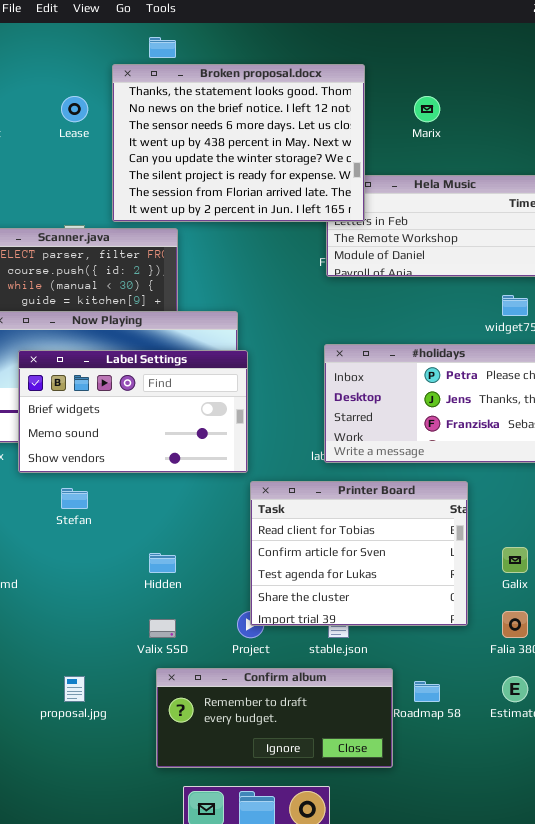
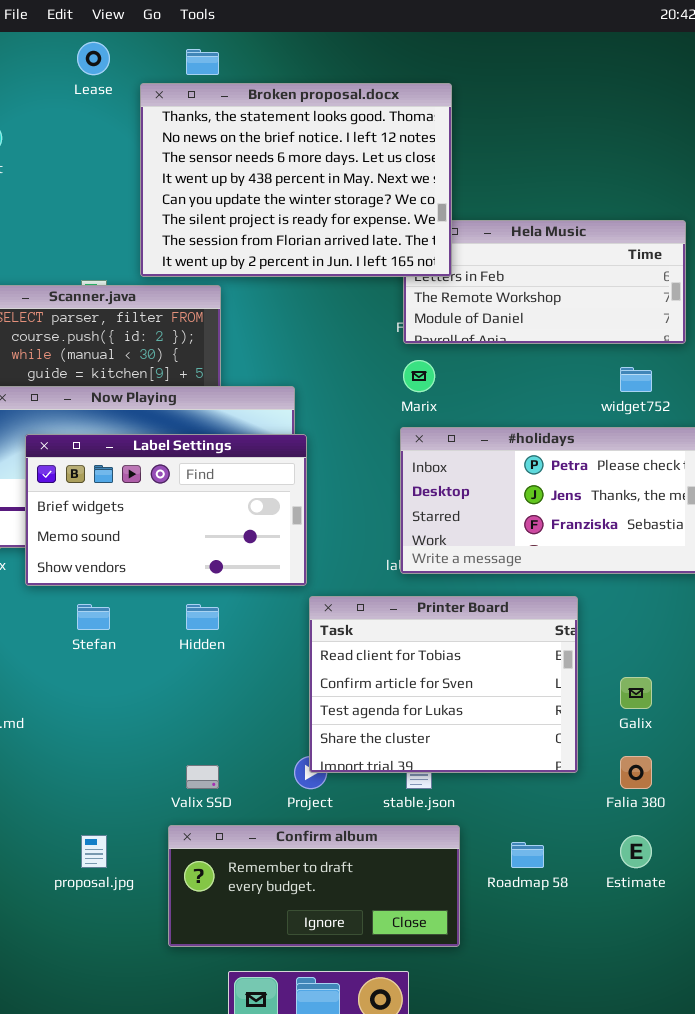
Lease: [61,96,88,122] -> [77,42,110,75], moved
Marix: [414,96,440,122] -> [403,360,435,392], moved
Hidden: [149,553,176,573] -> [186,604,219,630], moved
Confirm album: [156,668,393,768] -> [168,825,460,947], moved

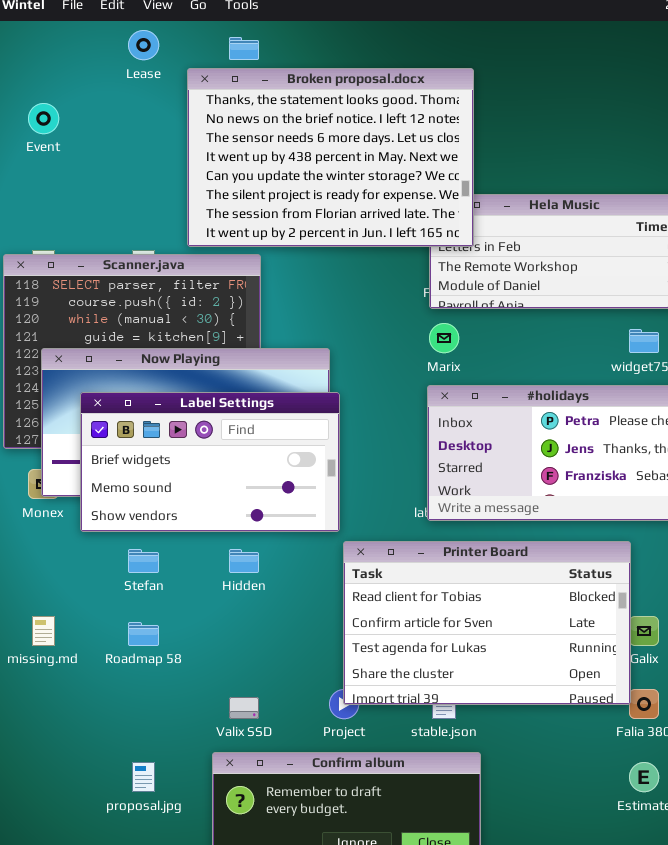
Printer Board: [309,596,578,773] -> [343,541,631,705], resized
Roadmap 58: [511,842,544,868] -> [128,622,159,646], moved

